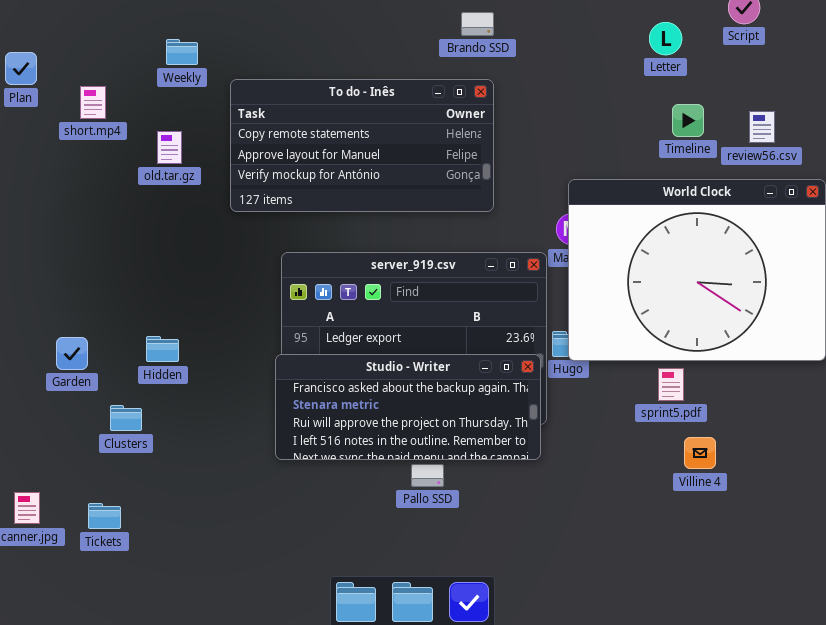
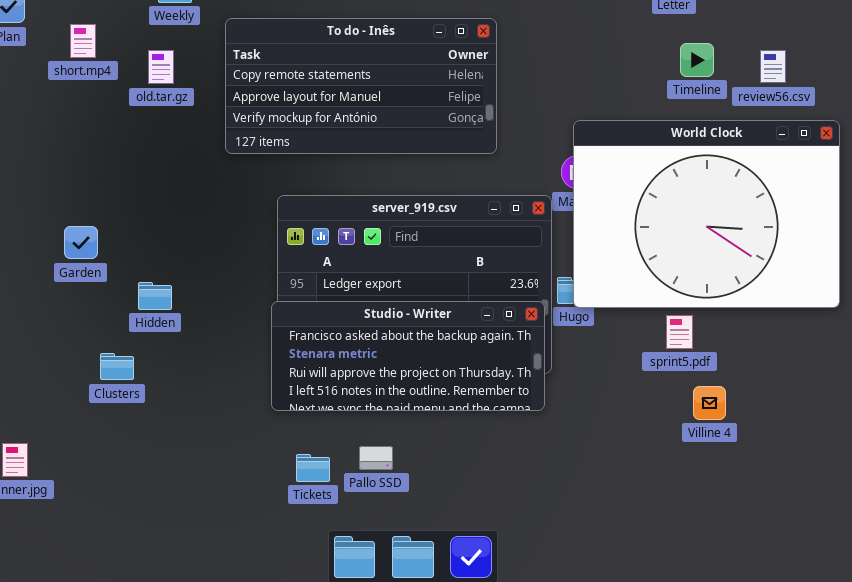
old.tar.gz: [157,131,182,164] -> [148,50,174,84], moved
Garden: [56,337,88,370] -> [64,226,98,259], moved
Pallo SSD: [411,464,444,487] -> [359,446,393,470], moved
Tickets: [88,503,121,529] -> [296,454,330,482], moved

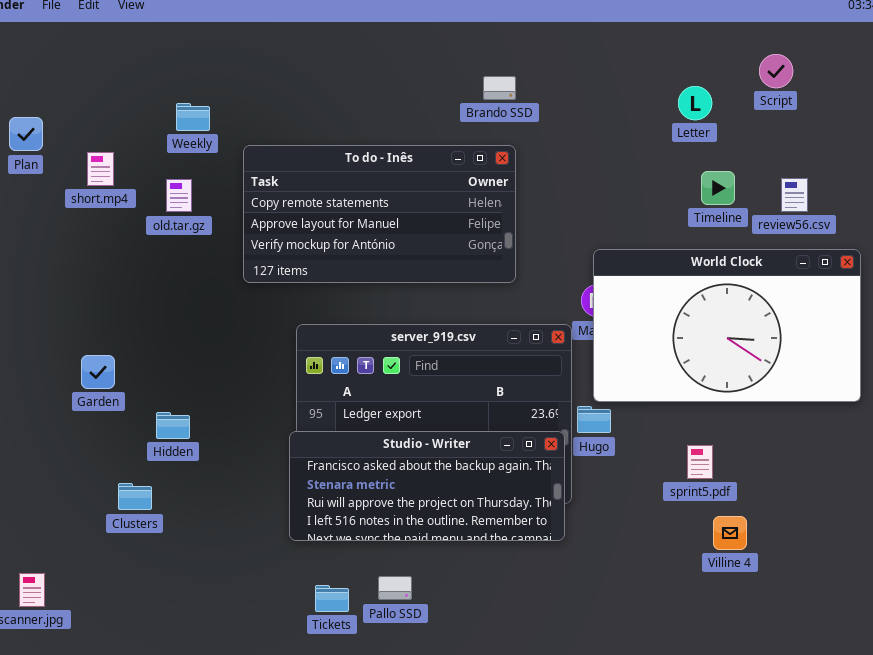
World Clock: [573,120,840,308] -> [593,249,861,402], resized

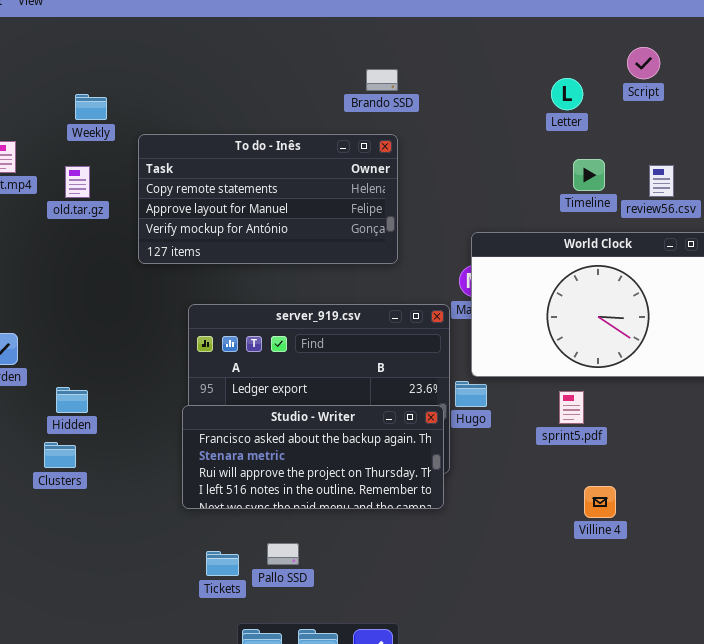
sprint5.pdf: [687,445,713,479] -> [559,391,584,424], moved
Clusters: [118,483,152,510] -> [44,442,76,468], moved

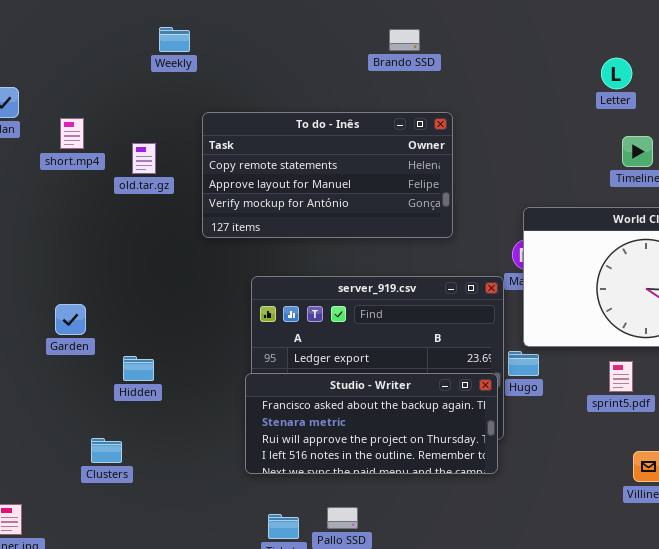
Brando SSD: [366,69,398,91] -> [389,29,420,51], moved
Weekly: [75,94,107,120] -> [159,27,190,52], moved
Clusters: [44,442,76,468] -> [91,438,122,463], moved

